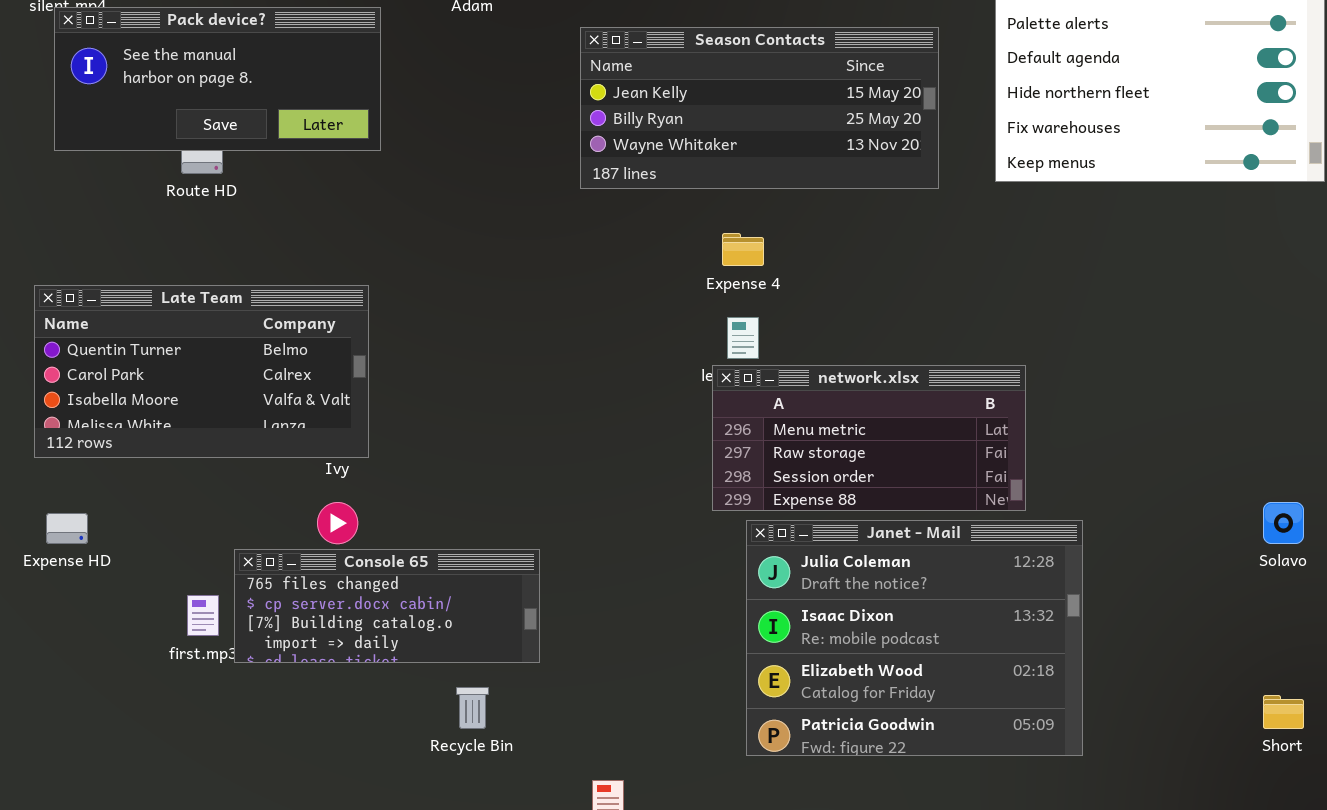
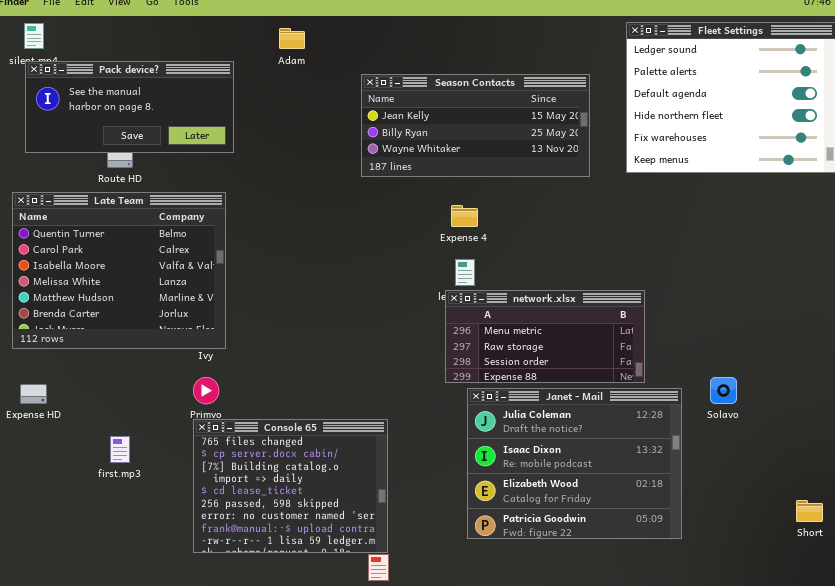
Late Team: [34,285,369,458] -> [12,192,226,349], resized
Solavo: [1263,502,1304,544] -> [710,377,737,404], moved
Console 65: [234,549,540,663] -> [193,419,388,553], moved, resized

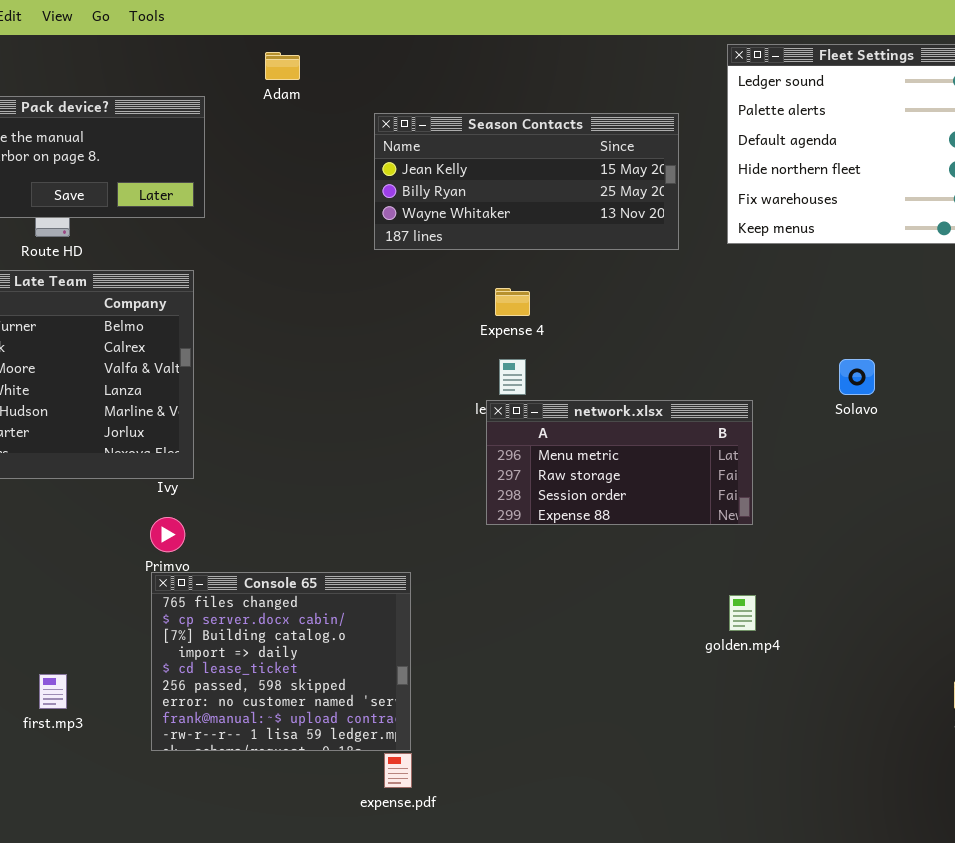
Solavo: [710,377,737,404] -> [839,359,875,395], moved
Janet - Mail: [467,388,682,539] -> none, closed
first.mp3: [110,436,130,463] -> [39,674,67,709], moved

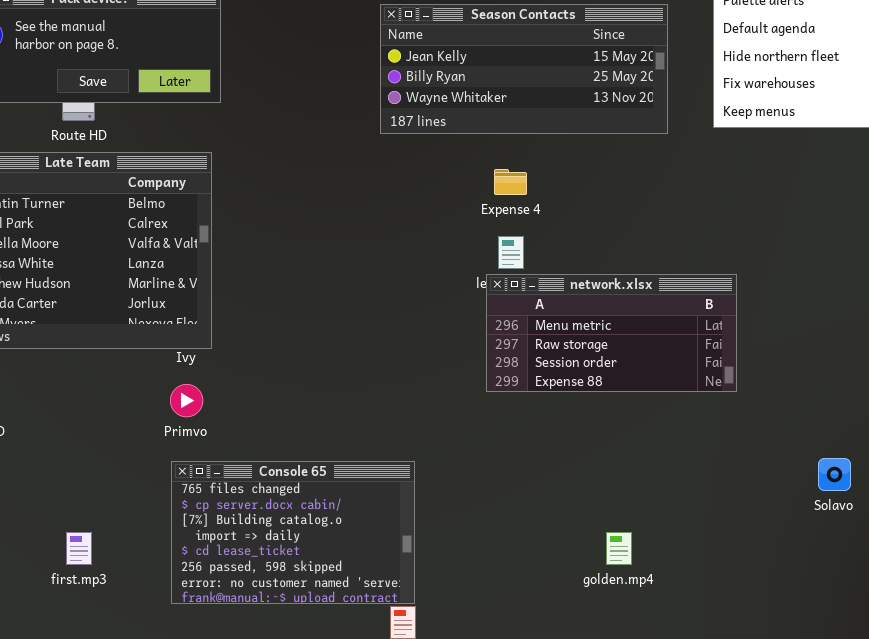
Solavo: [839,359,875,395] -> [818,458,851,491], moved
Console 65: [151,572,411,751] -> [171,461,415,604], resized
golden.mp4: [729,595,756,631] -> [606,532,632,565], moved

